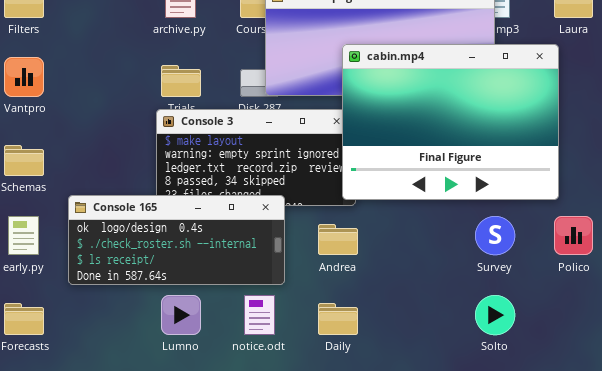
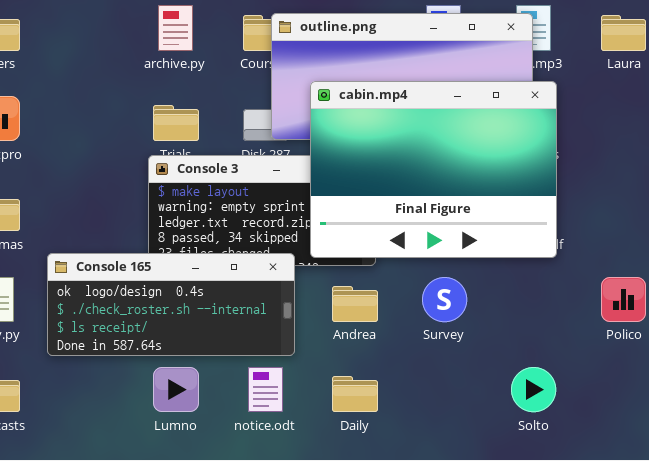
cabin.mp4: [342,44,559,200] -> [310,81,557,258], moved
Survey: [475,216,515,255] -> [422,277,467,322], moved

